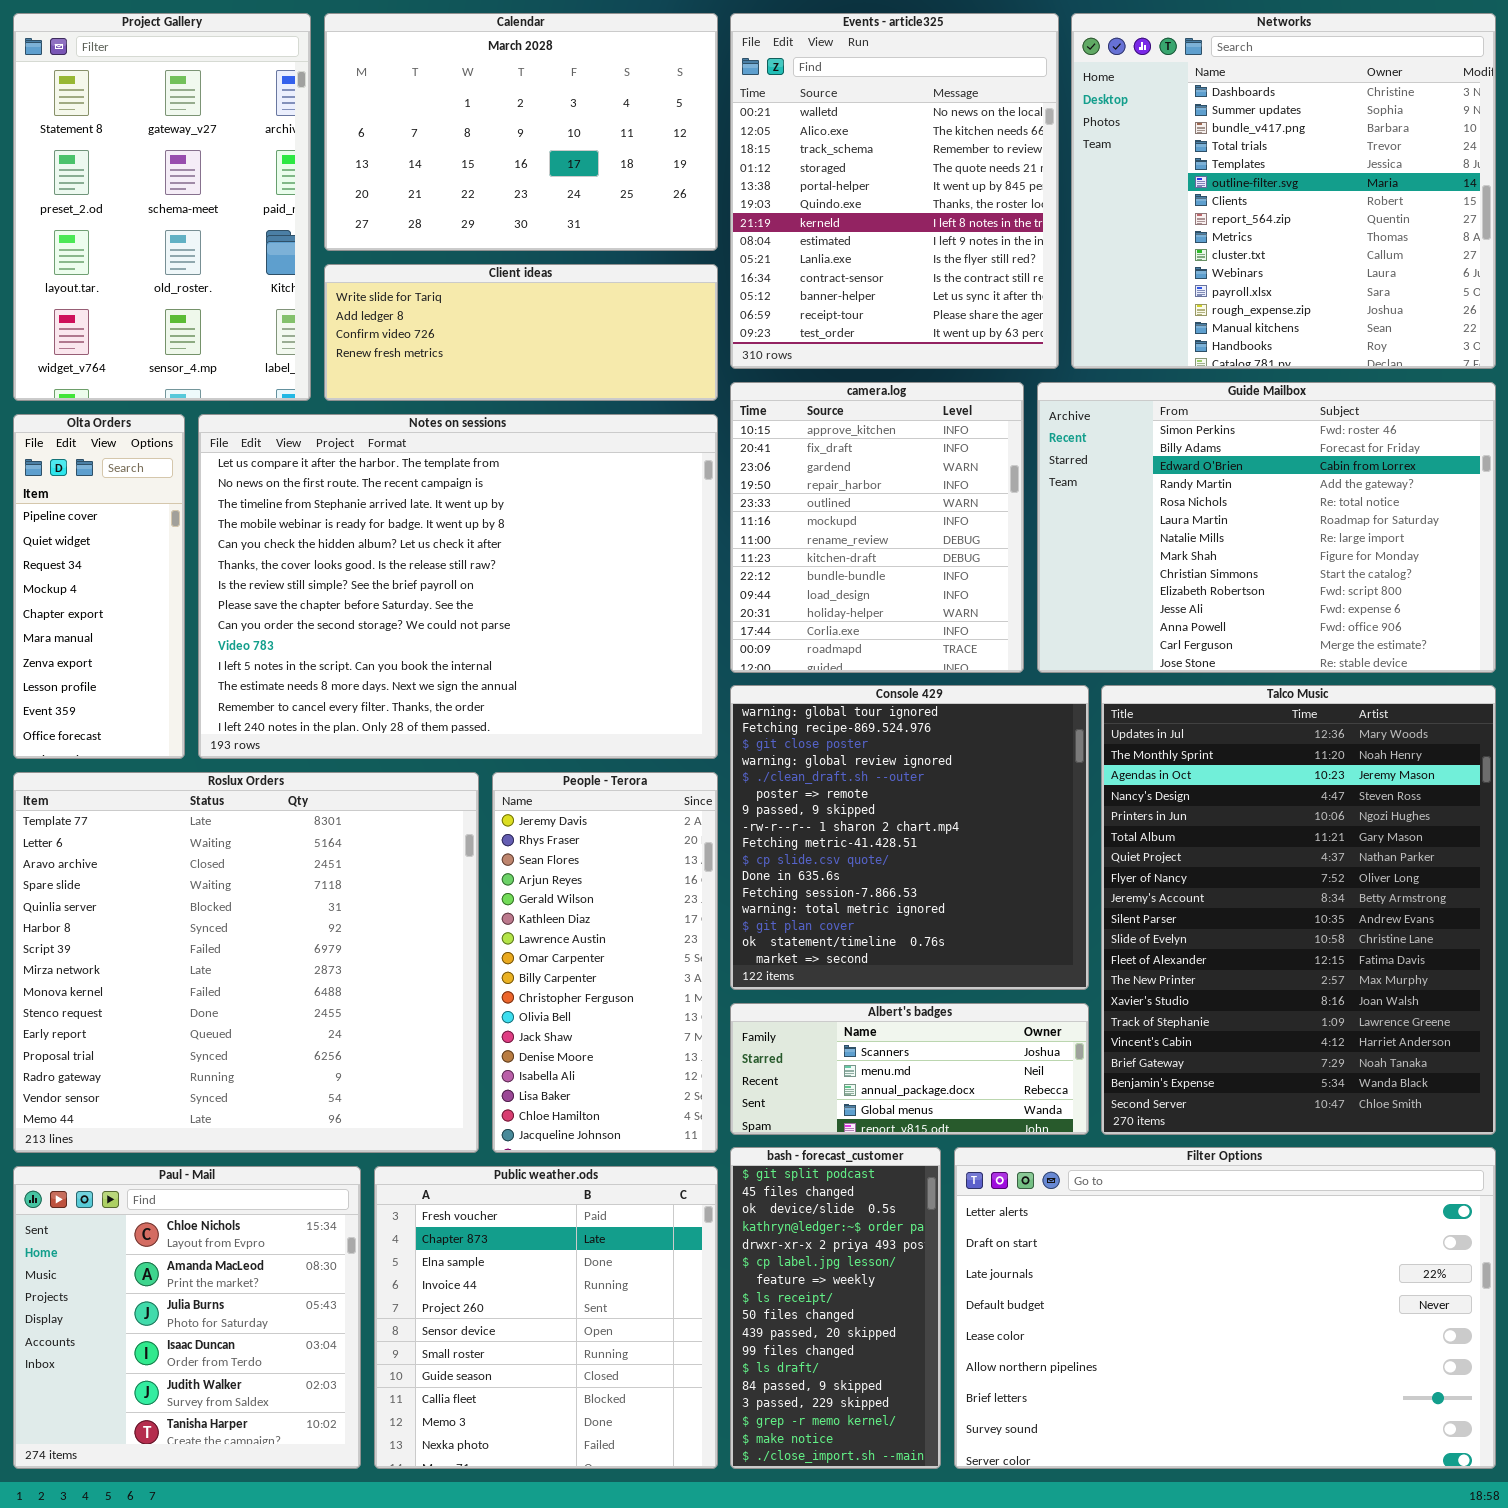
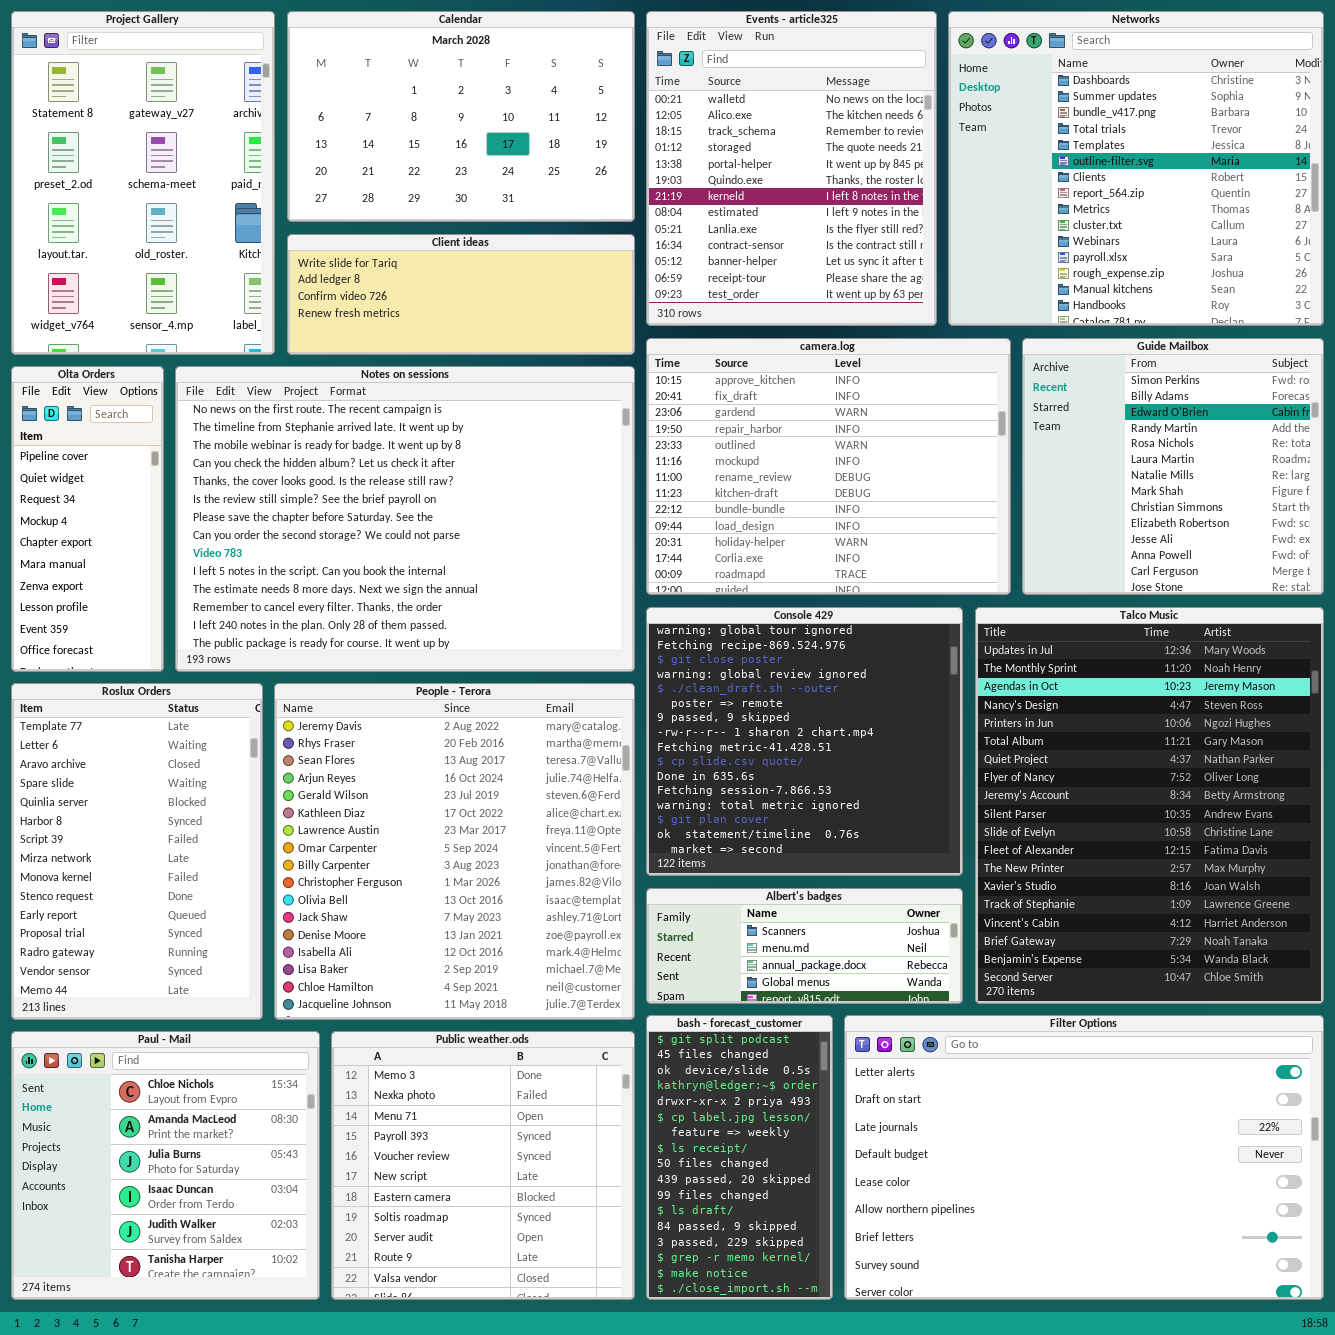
camera.log: [730,382,1024,673] -> [646,338,1011,595], resized
Guide Mailbox: [1037,382,1496,673] -> [1022,338,1324,595], resized
Notes on sessions: [198,414,718,759] -> [175,366,635,672], scrolled down 1 row
Roslux Orders: [13,772,479,1153] -> [11,683,263,1020], resized
People - Terora: [492,772,718,1153] -> [274,683,635,1020], resized
Public weather.ods: [374,1166,718,1469] -> [331,1031,635,1300], scrolled down 9 rows

